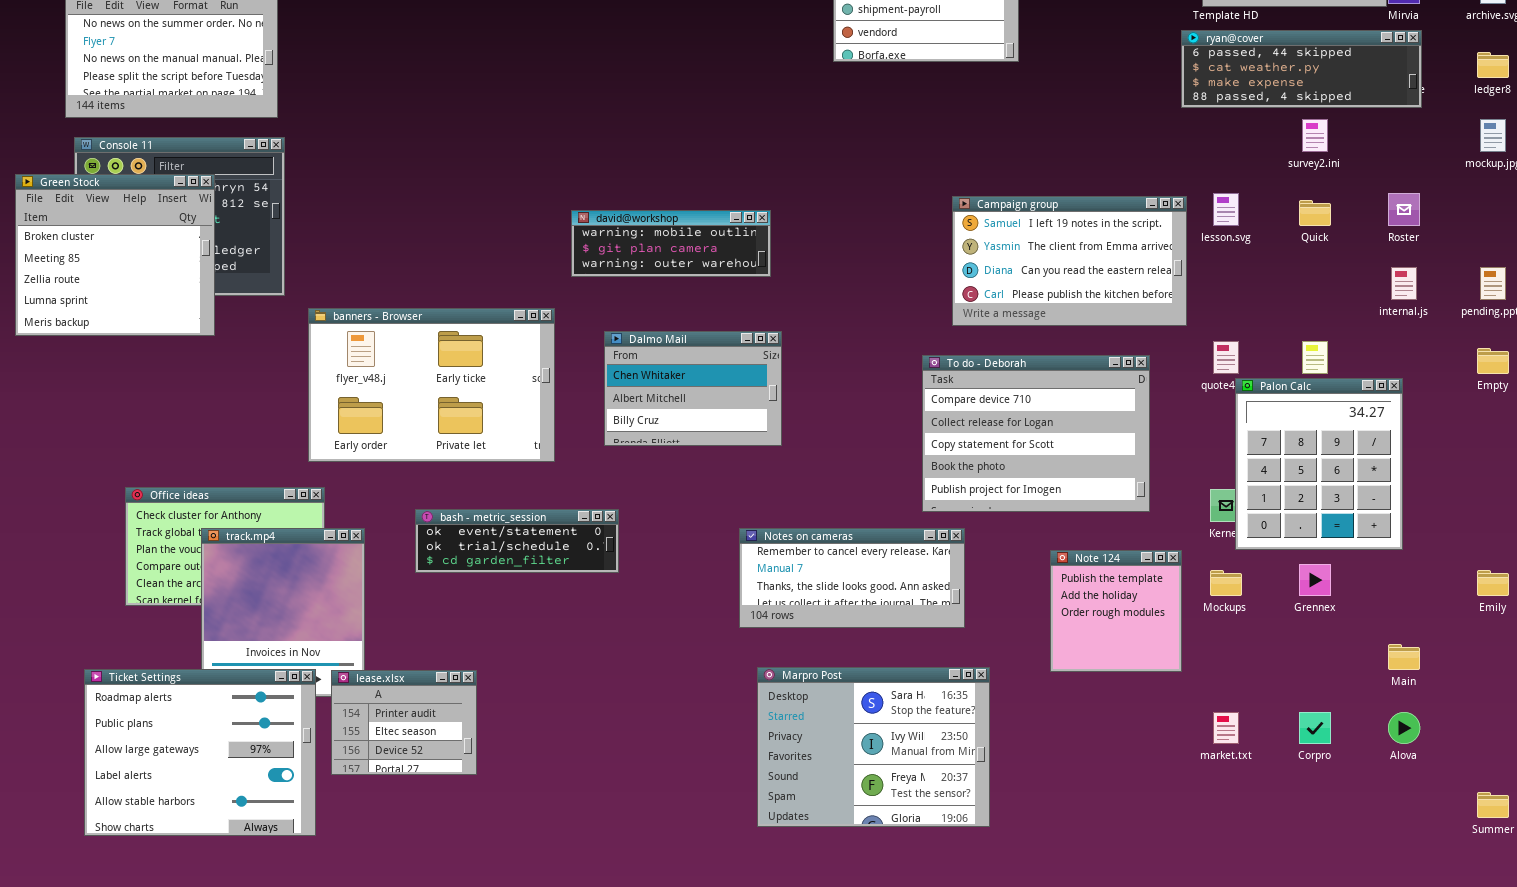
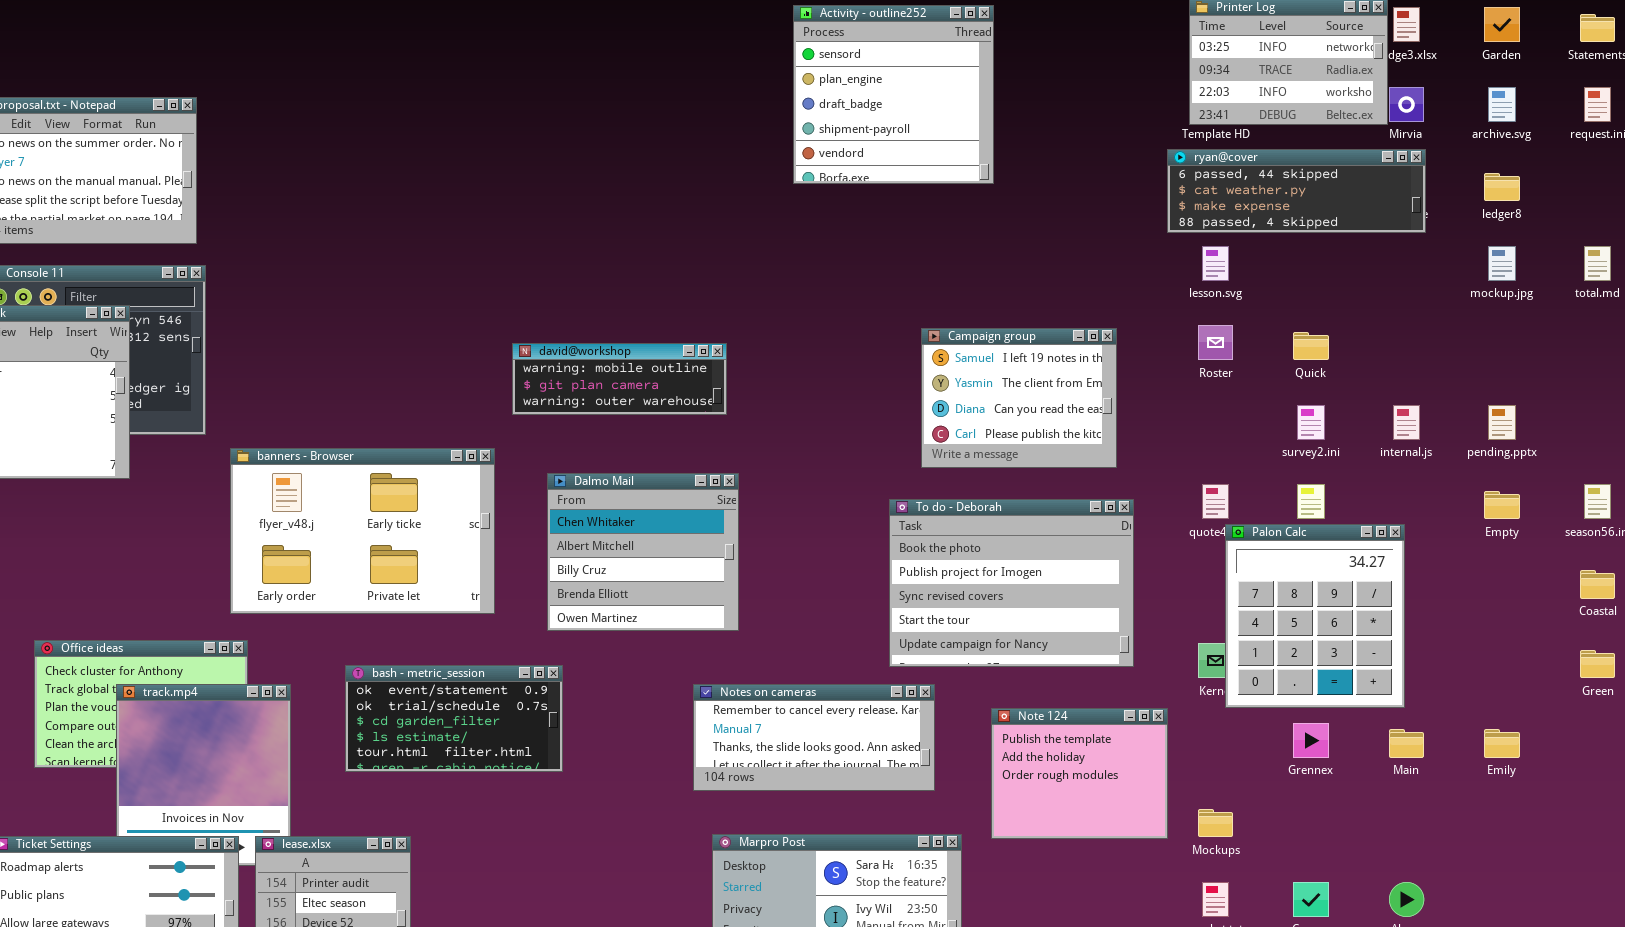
survey2.ini: [1302,119,1328,152] -> [1297,405,1325,440], moved
lesson.svg: [1213,193,1239,226] -> [1202,246,1229,281], moved
Roster: [1388,193,1420,226] -> [1198,325,1233,360], moved
Campaign group: [952,196,1187,326] -> [921,328,1117,468], resized
Dalmo Mail: [604,331,782,446] -> [547,473,739,631], resized
To do - Deborah: [922,355,1150,512] -> [889,499,1134,667], scrolled down 3 rows
bash - metric_session: [415,509,619,573] -> [345,665,563,772], resized
Note 124: [1050,550,1182,672] -> [991,708,1168,839], resized
Mockups: [1210,570,1242,596] -> [1198,809,1233,837], moved
Main: [1388,644,1420,670] -> [1389,729,1424,758], moved

